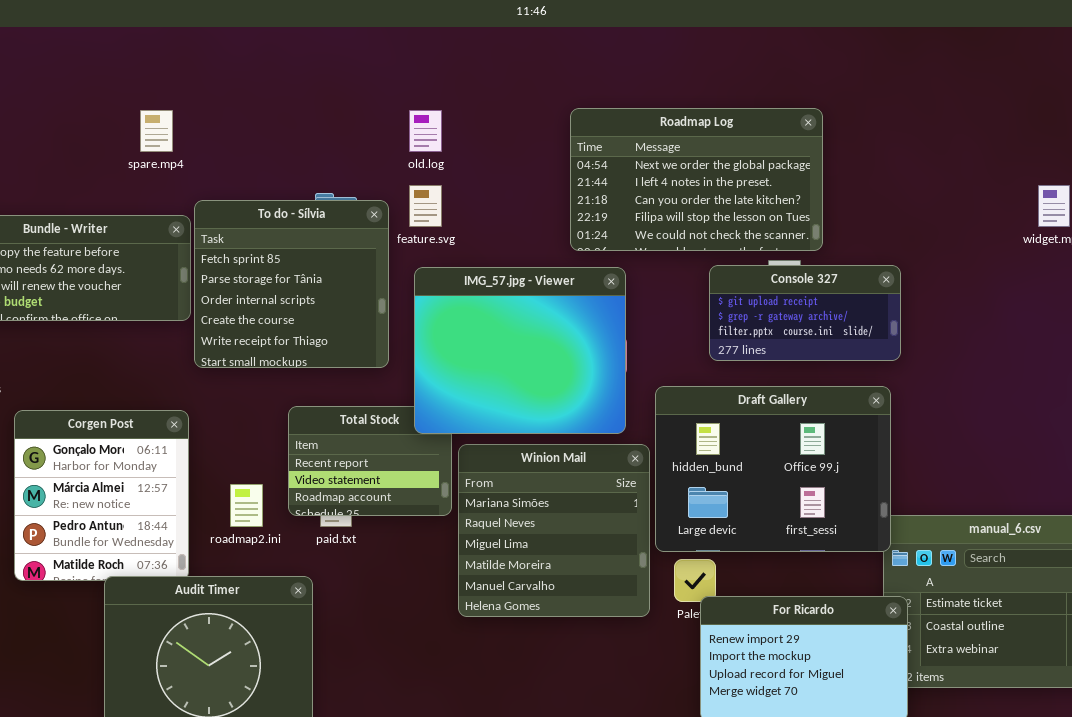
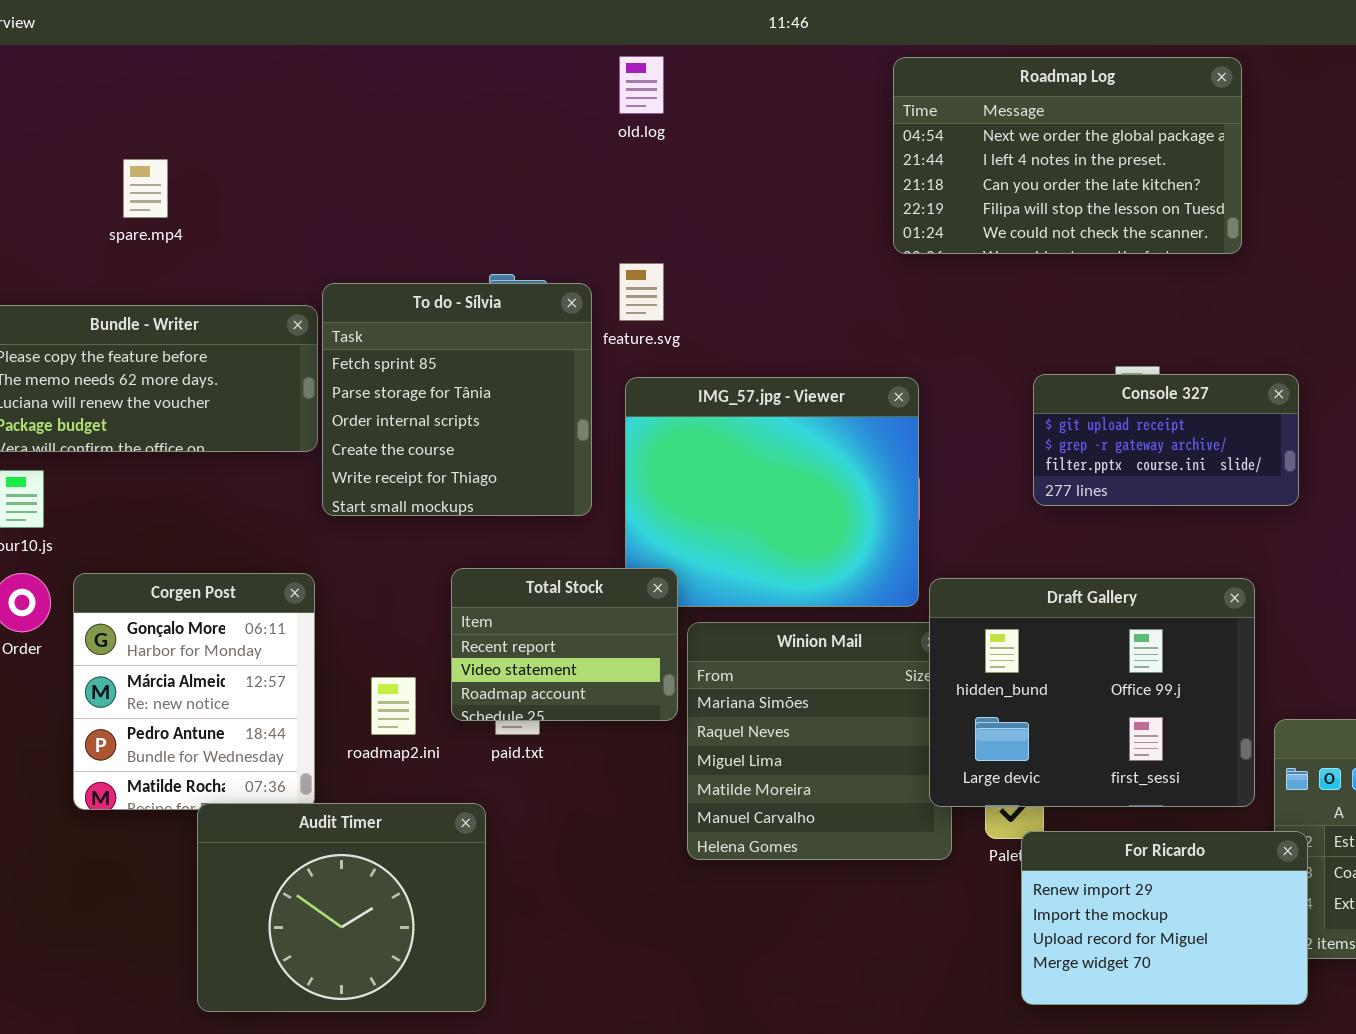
Roadmap Log: [570,108,823,251] -> [893,57,1242,254], moved
spare.mp4: [140,110,173,152] -> [123,159,168,218], moved
old.log: [409,110,442,152] -> [619,56,664,114], moved
Draft Gallery: [655,386,891,552] -> [929,578,1255,807], moved
Total Stock: [288,406,452,516] -> [451,568,678,721], raised

